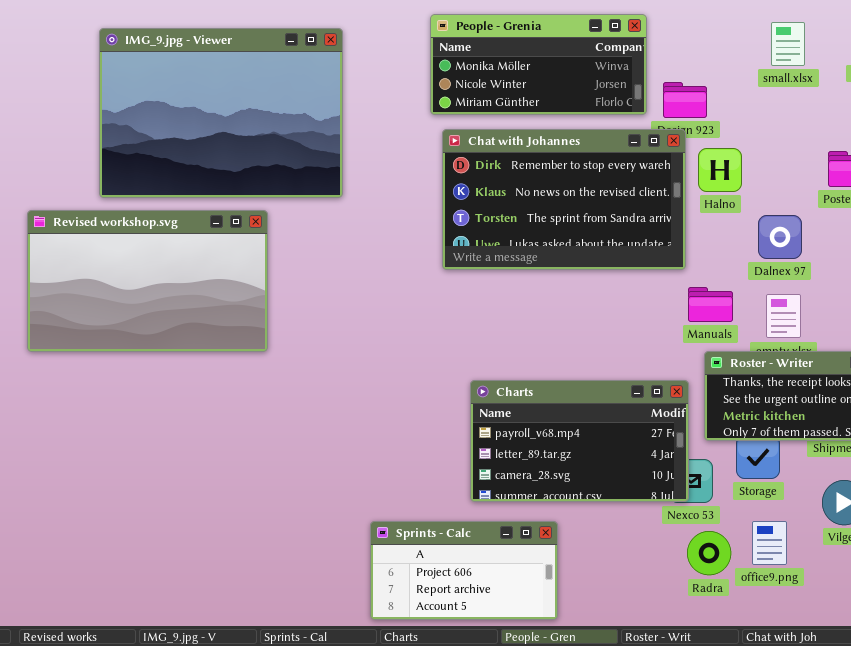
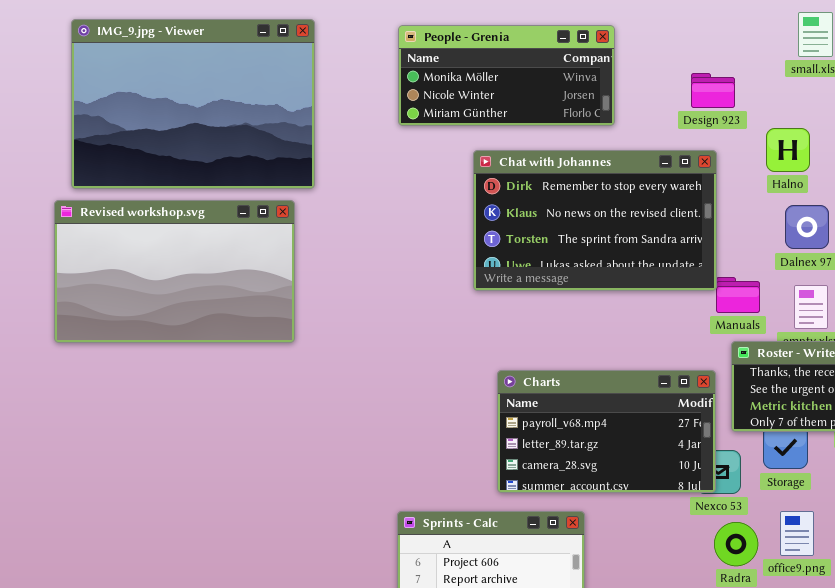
People - Grenia: [430,14,647,115] -> [398,25,615,126], moved
IMG_9.jpg - Viewer: [99,28,343,198] -> [71,19,315,189], moved
Chat with Johannes: [442,129,686,270] -> [473,150,717,291], moved
Halno: [698,148,742,192] -> [766,128,810,172], moved

